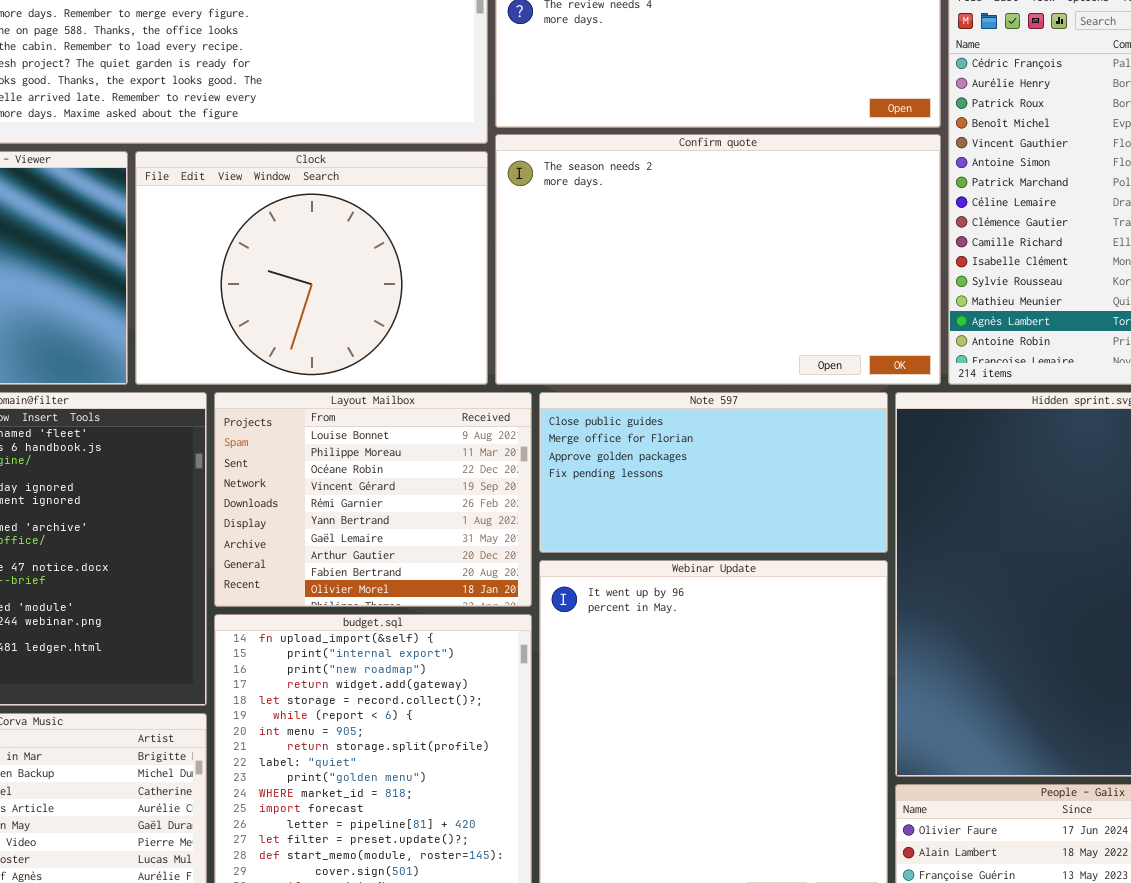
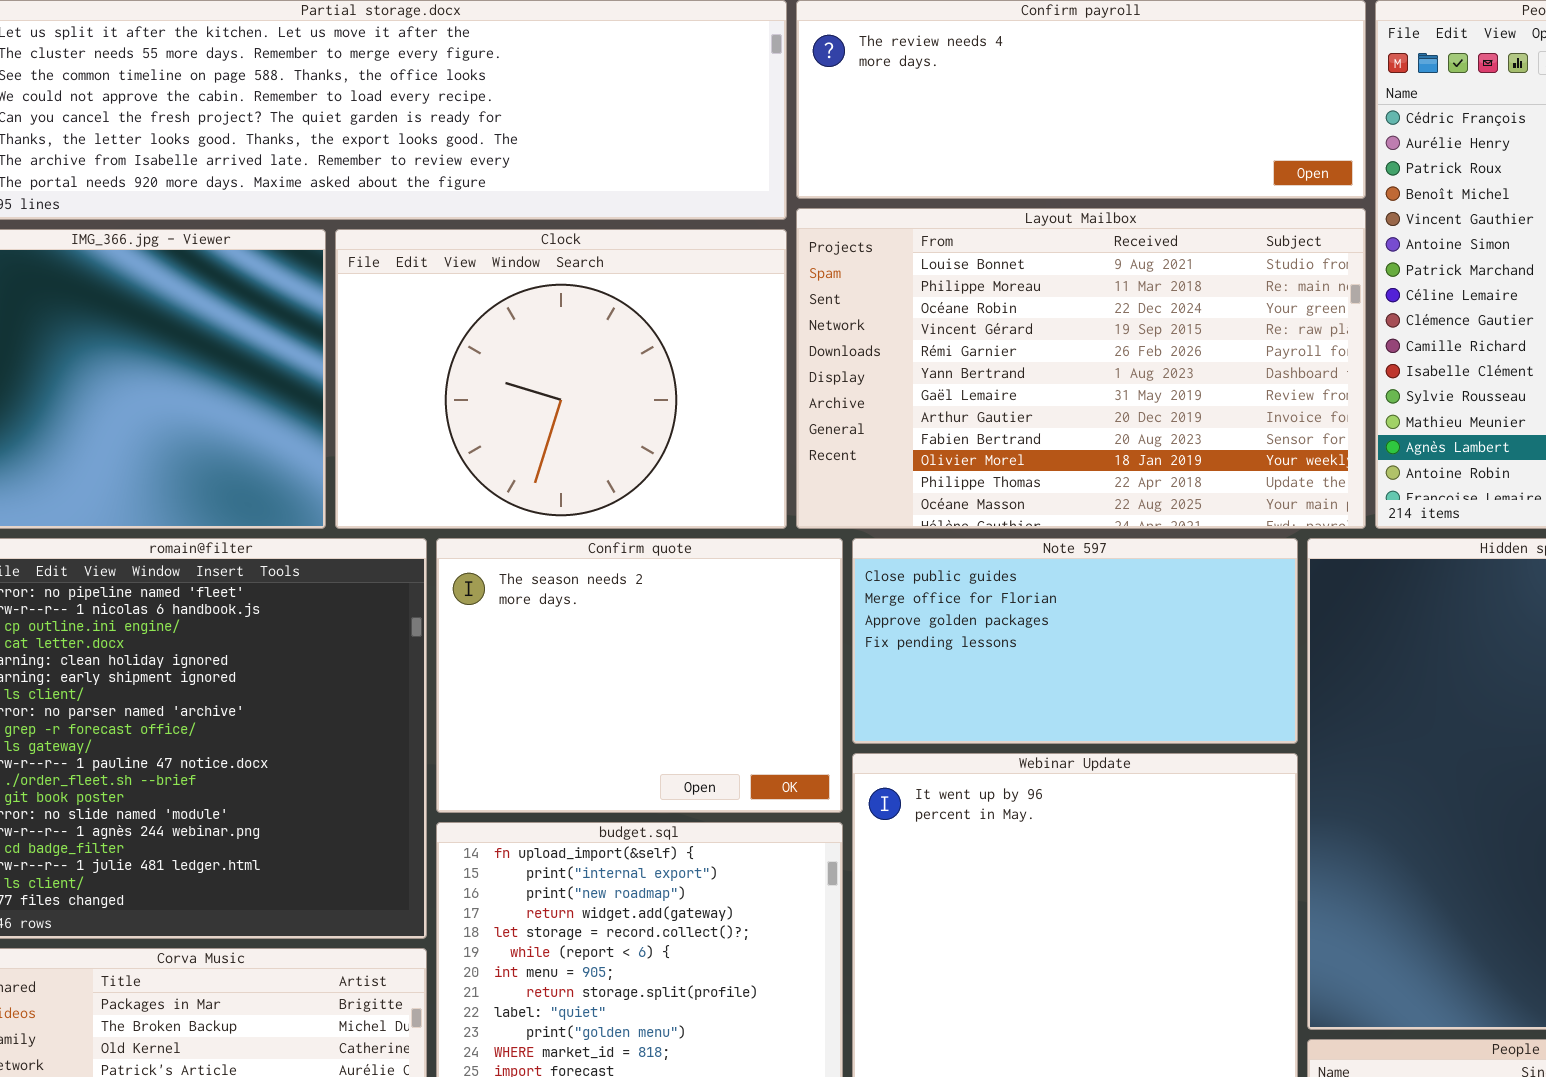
Confirm quote: [495,134,941,385] -> [436,538,843,813], moved, resized
Layout Mailbox: [214,392,532,607] -> [796,208,1366,529], moved, resized

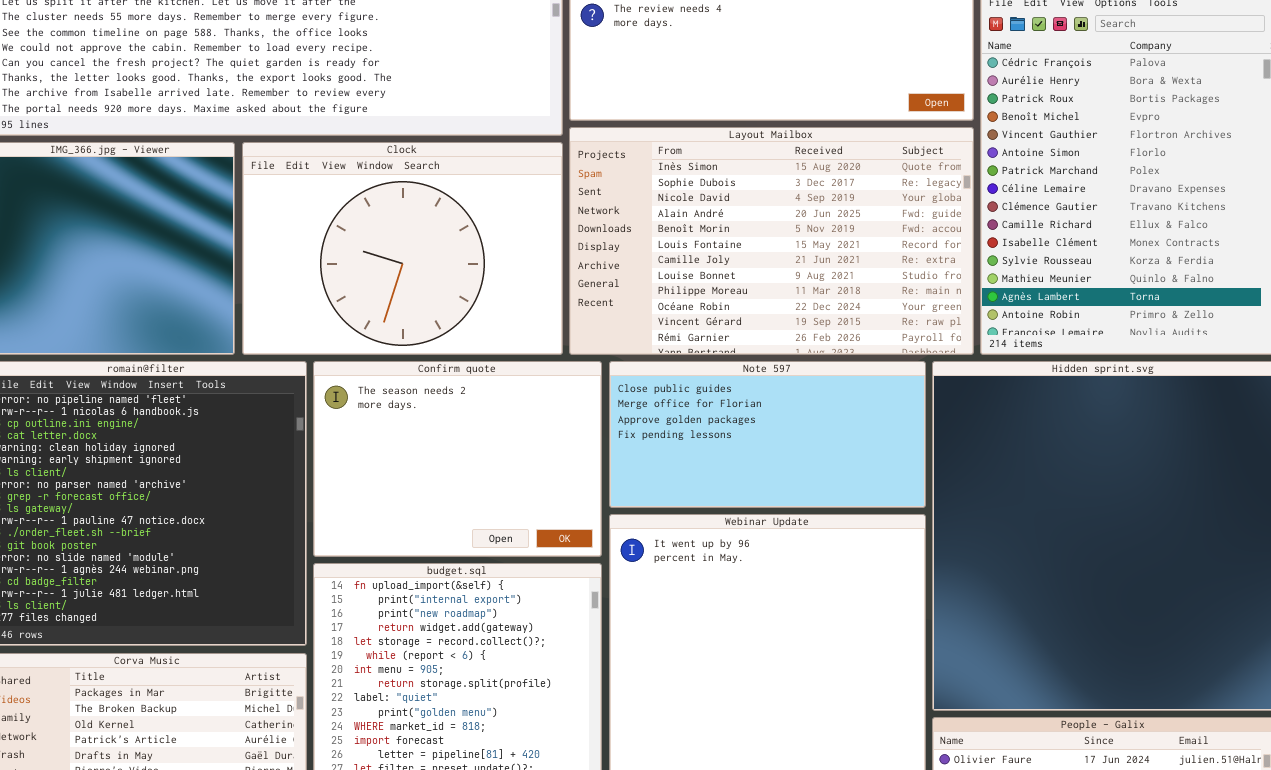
Layout Mailbox: [796,208,1366,529] -> [569,127,974,355], scrolled up 7 rows

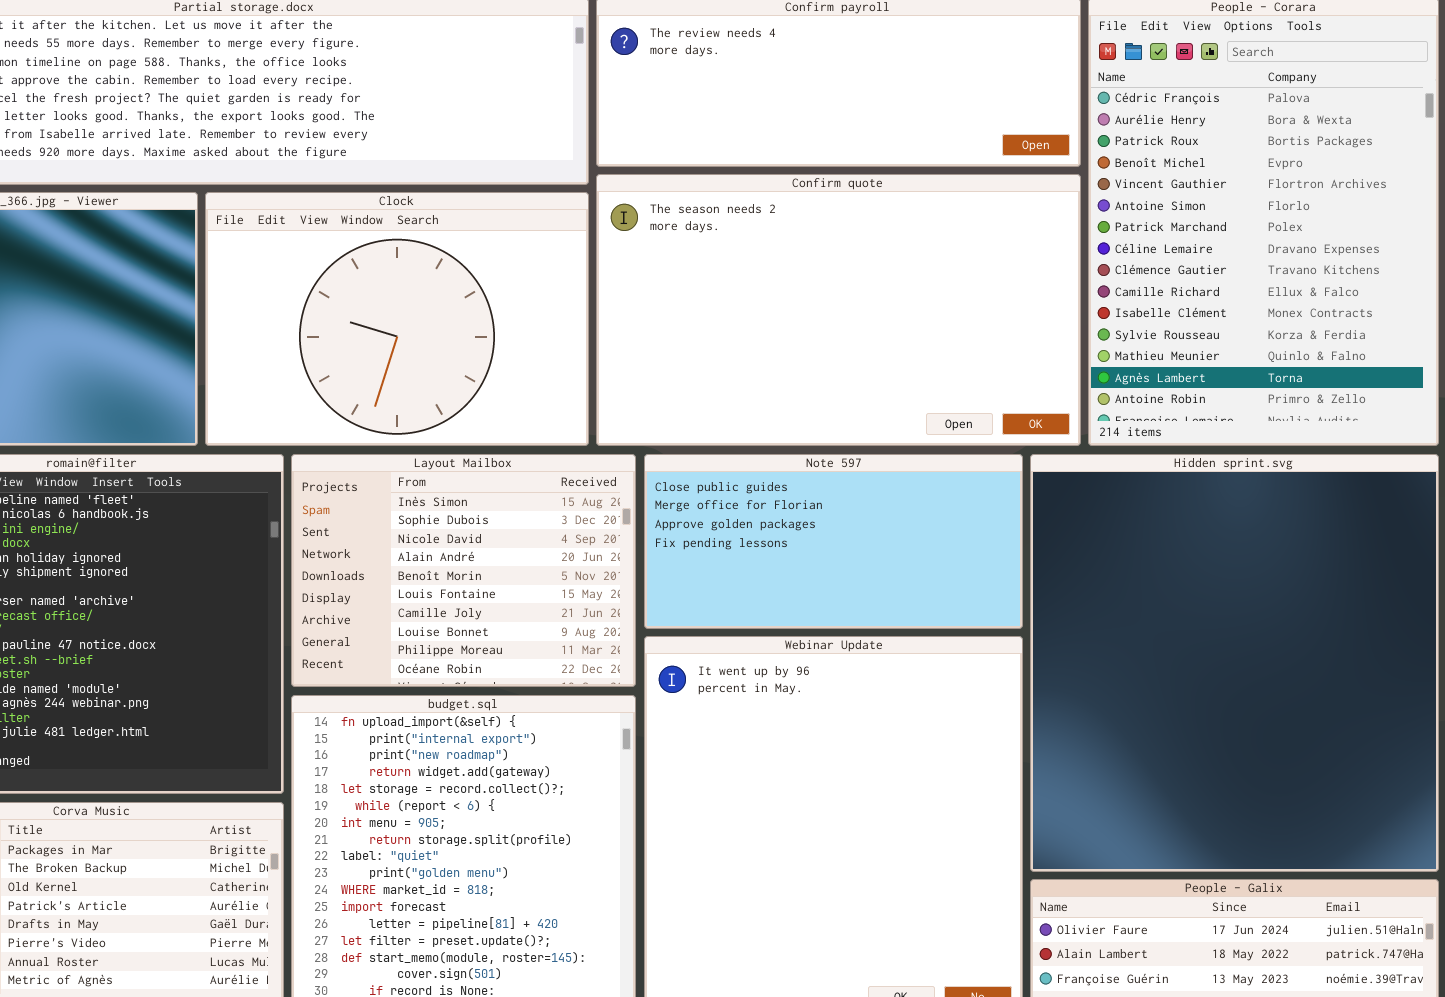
Layout Mailbox: [569,127,974,355] -> [291,454,636,687], moved, resized
Confirm quote: [313,361,602,557] -> [596,174,1081,446], moved, resized

